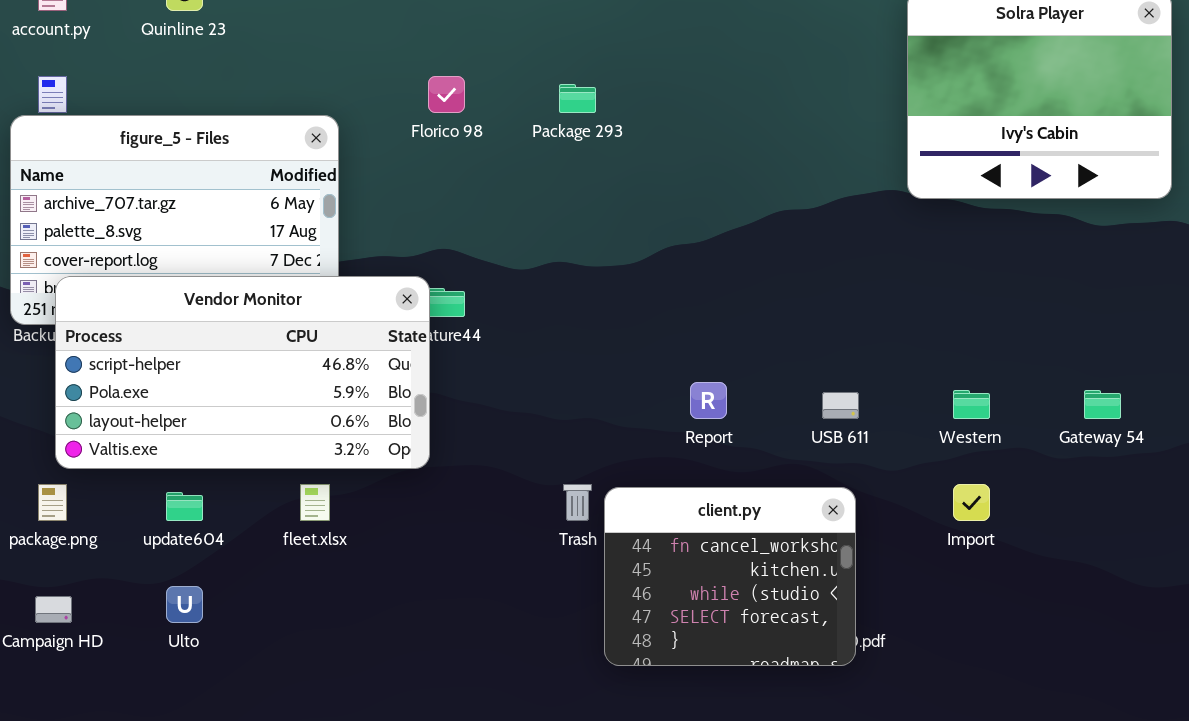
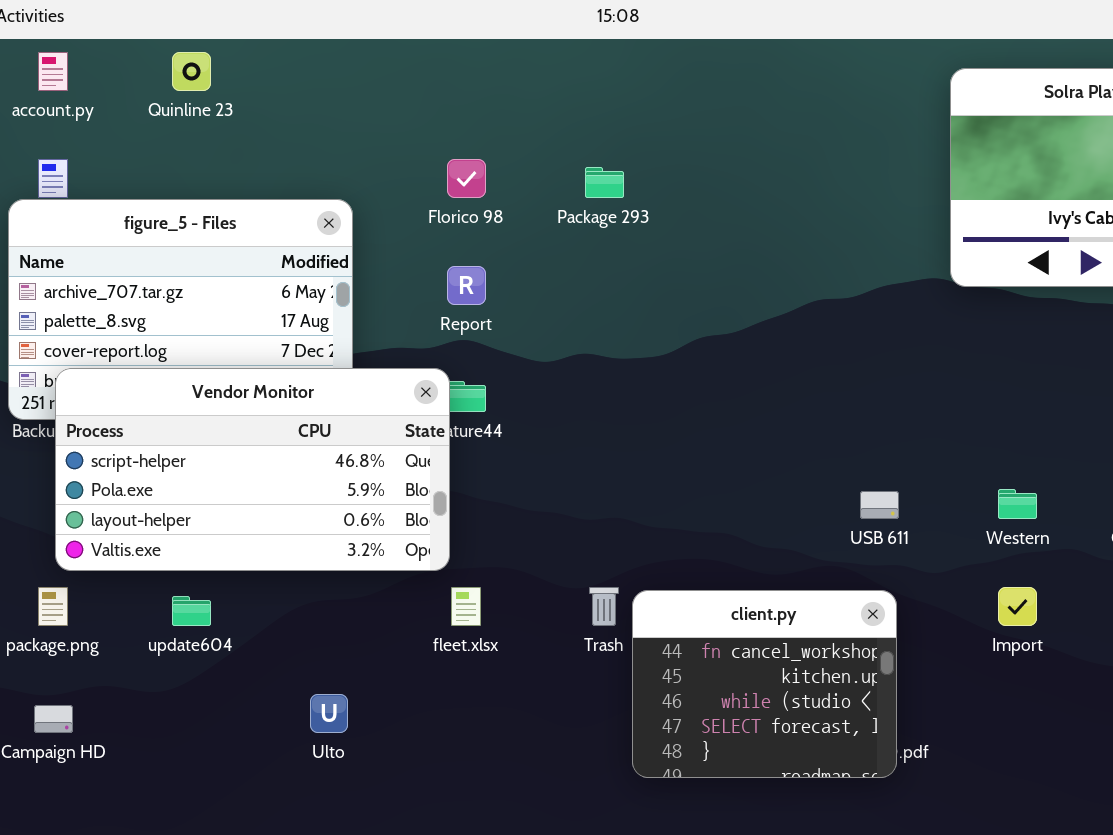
Report: [690,382,727,419] -> [447,266,486,305], moved
fleet.xlsx: [300,484,330,521] -> [451,587,481,626], moved
Ulto: [166,586,203,623] -> [310,694,348,733], moved

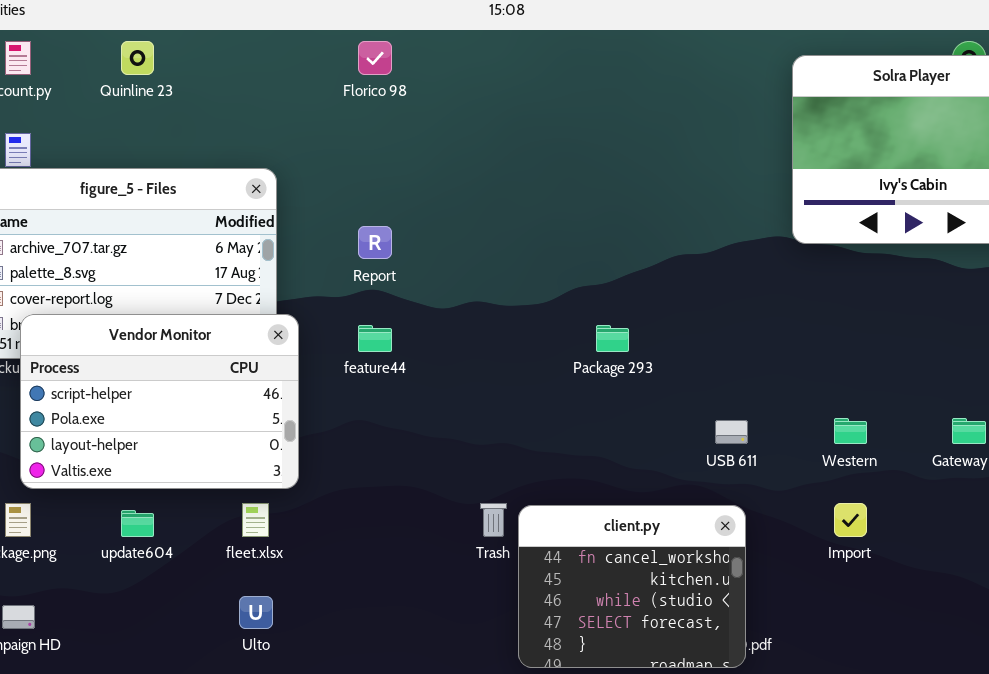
Florico 98: [447,159,486,198] -> [358,41,392,75], moved
Package 293: [585,167,624,198] -> [596,325,629,352], moved
Vendor Monitor: [55,368,450,571] -> [20,314,299,489], resized
fleet.xlsx: [451,587,481,626] -> [242,503,269,537], moved

